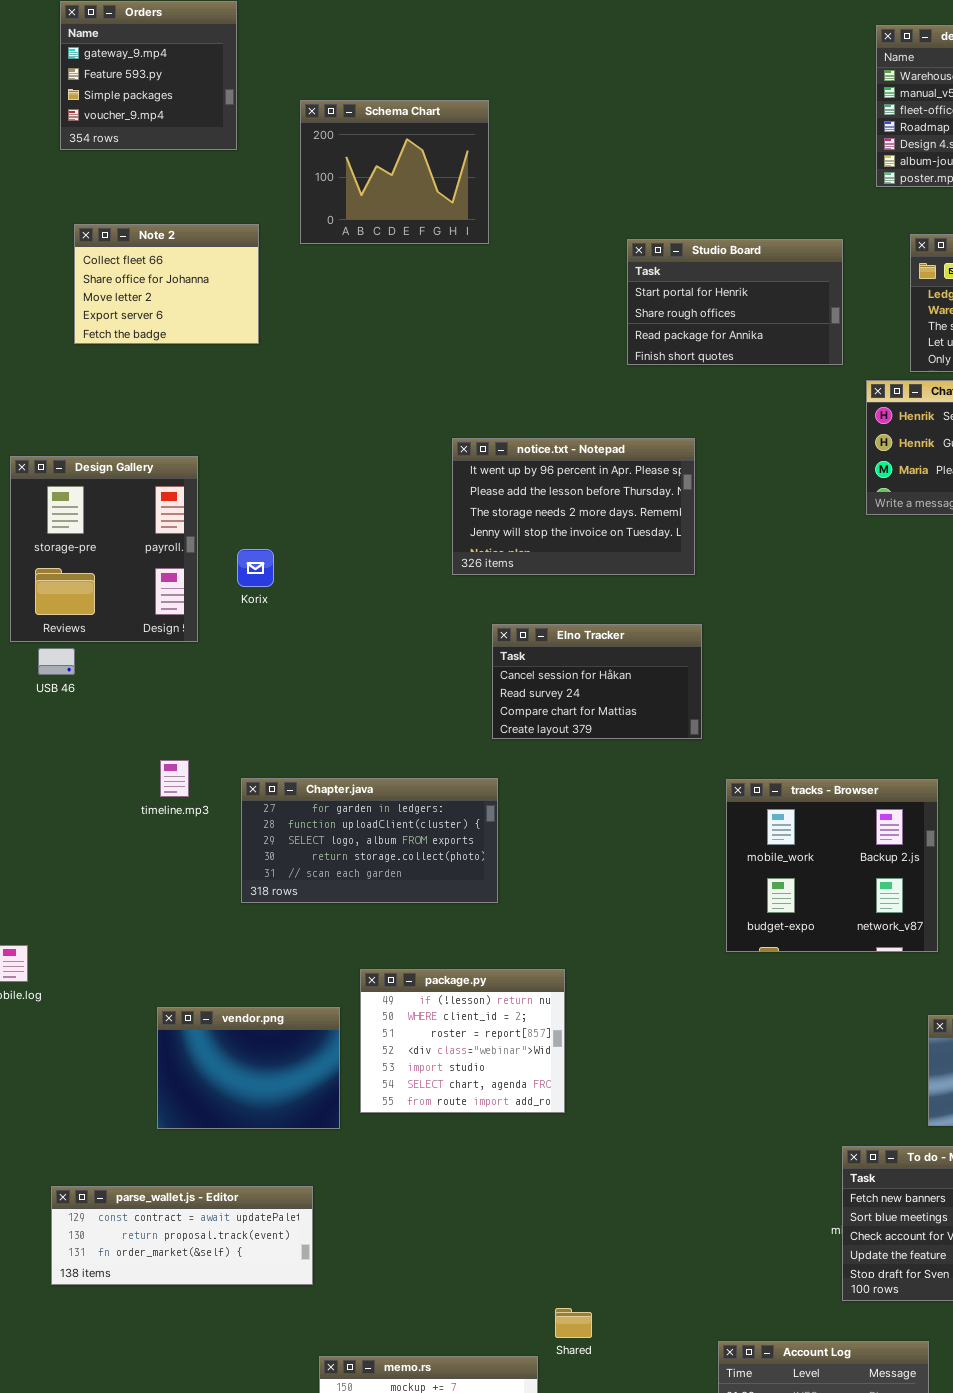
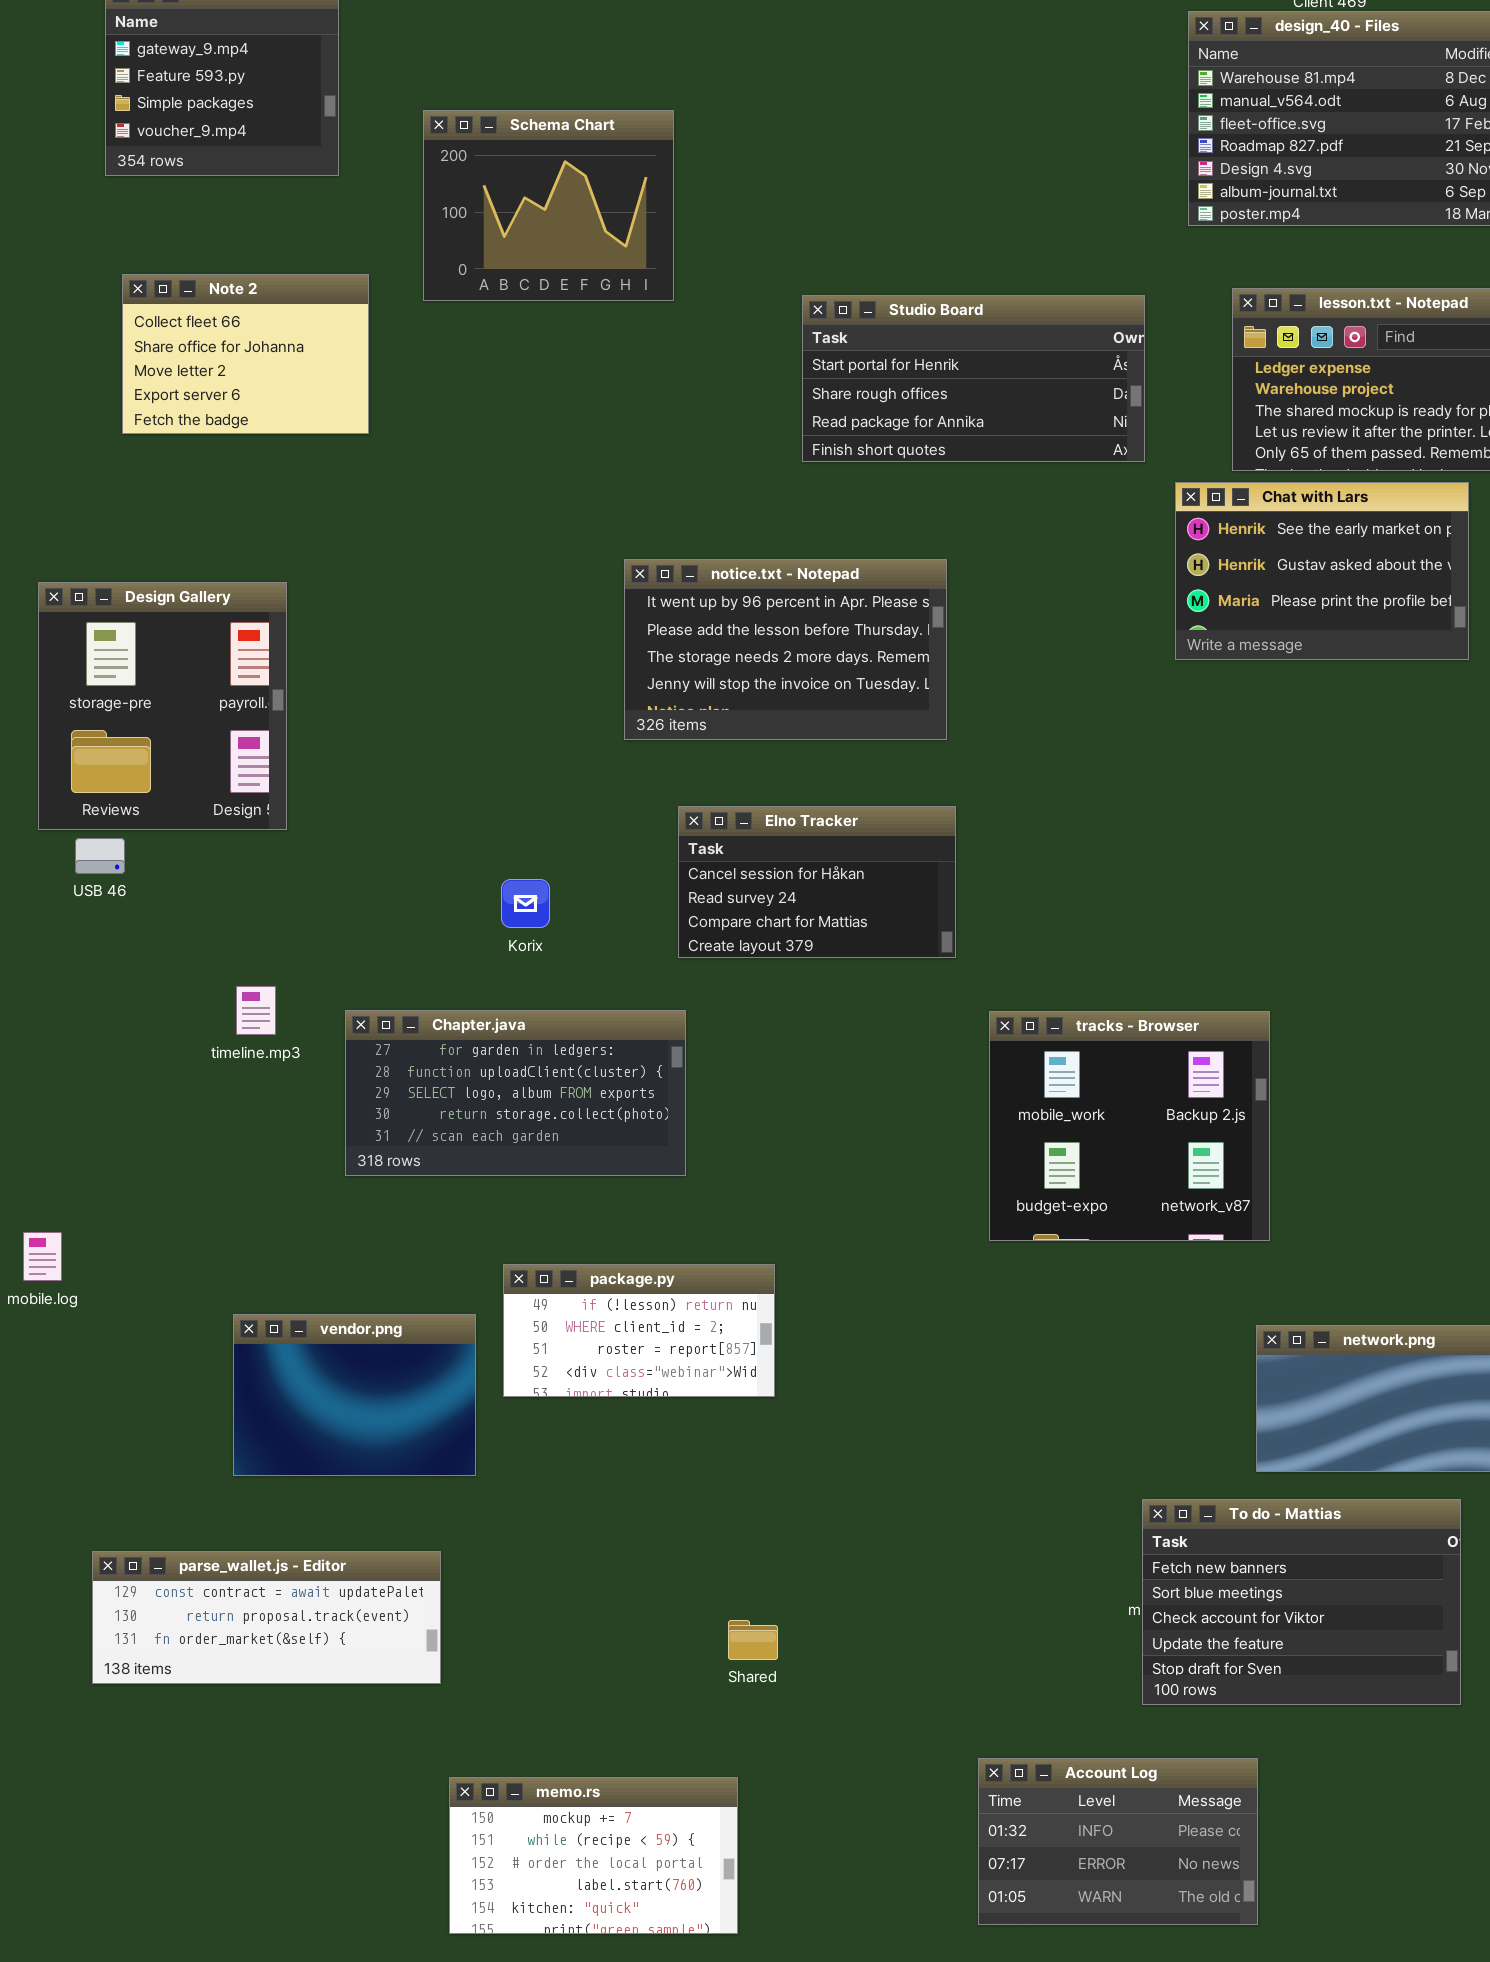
Studio Board: [627,239,843,365] -> [802,295,1145,462], resized
Korix: [237,549,274,587] -> [501,879,550,928], moved
package.py: [360,969,565,1113] -> [503,1264,775,1397], resized
Shared: [555,1308,592,1338] -> [728,1620,778,1660], moved

